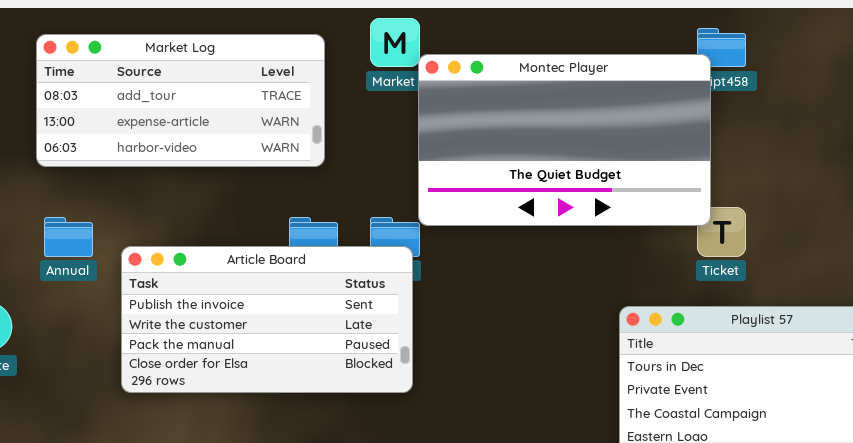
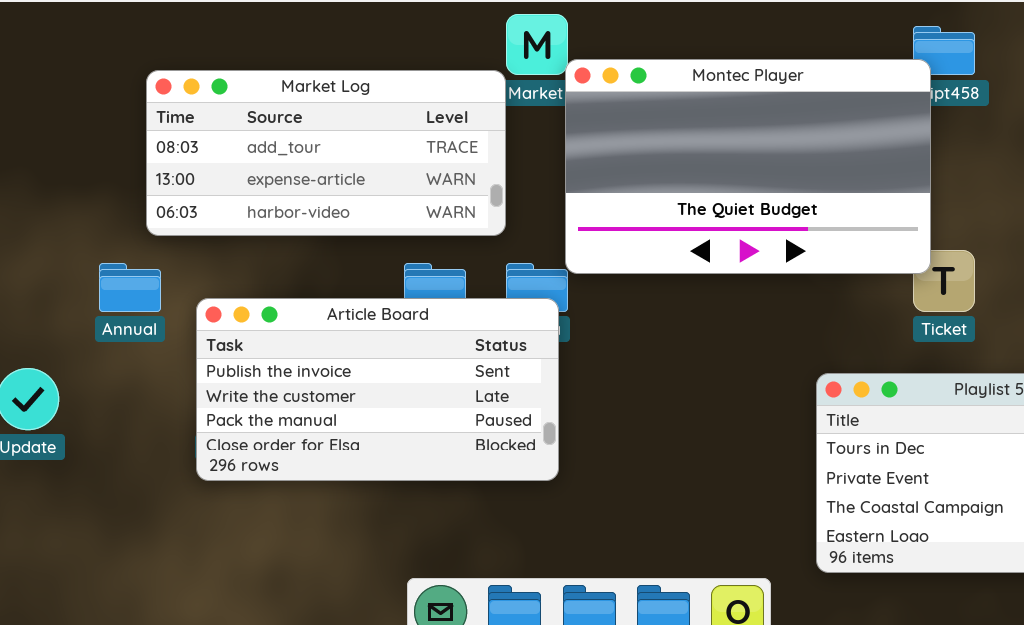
Market Log: [36,34,325,167] -> [146,70,506,236], moved

